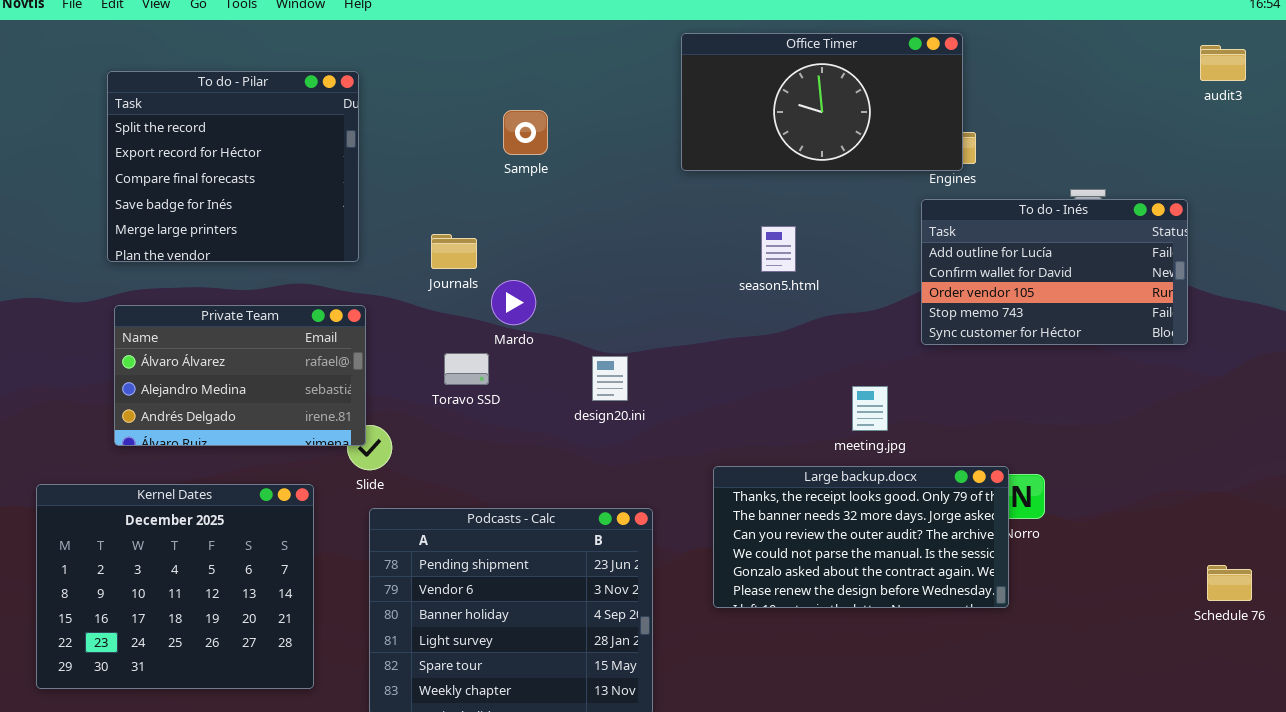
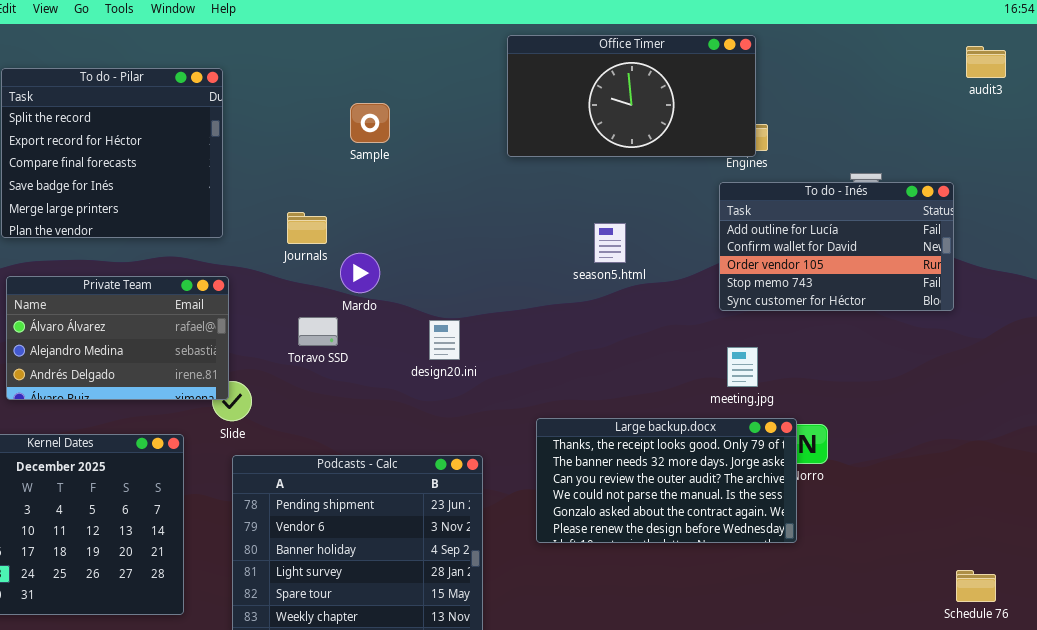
season5.html: [761,226,796,272] -> [594,223,626,263], moved
meeting.jpg: [852,386,888,431] -> [727,347,758,387], moved
Schedule 76: [1207,565,1252,601] -> [956,570,996,602], moved

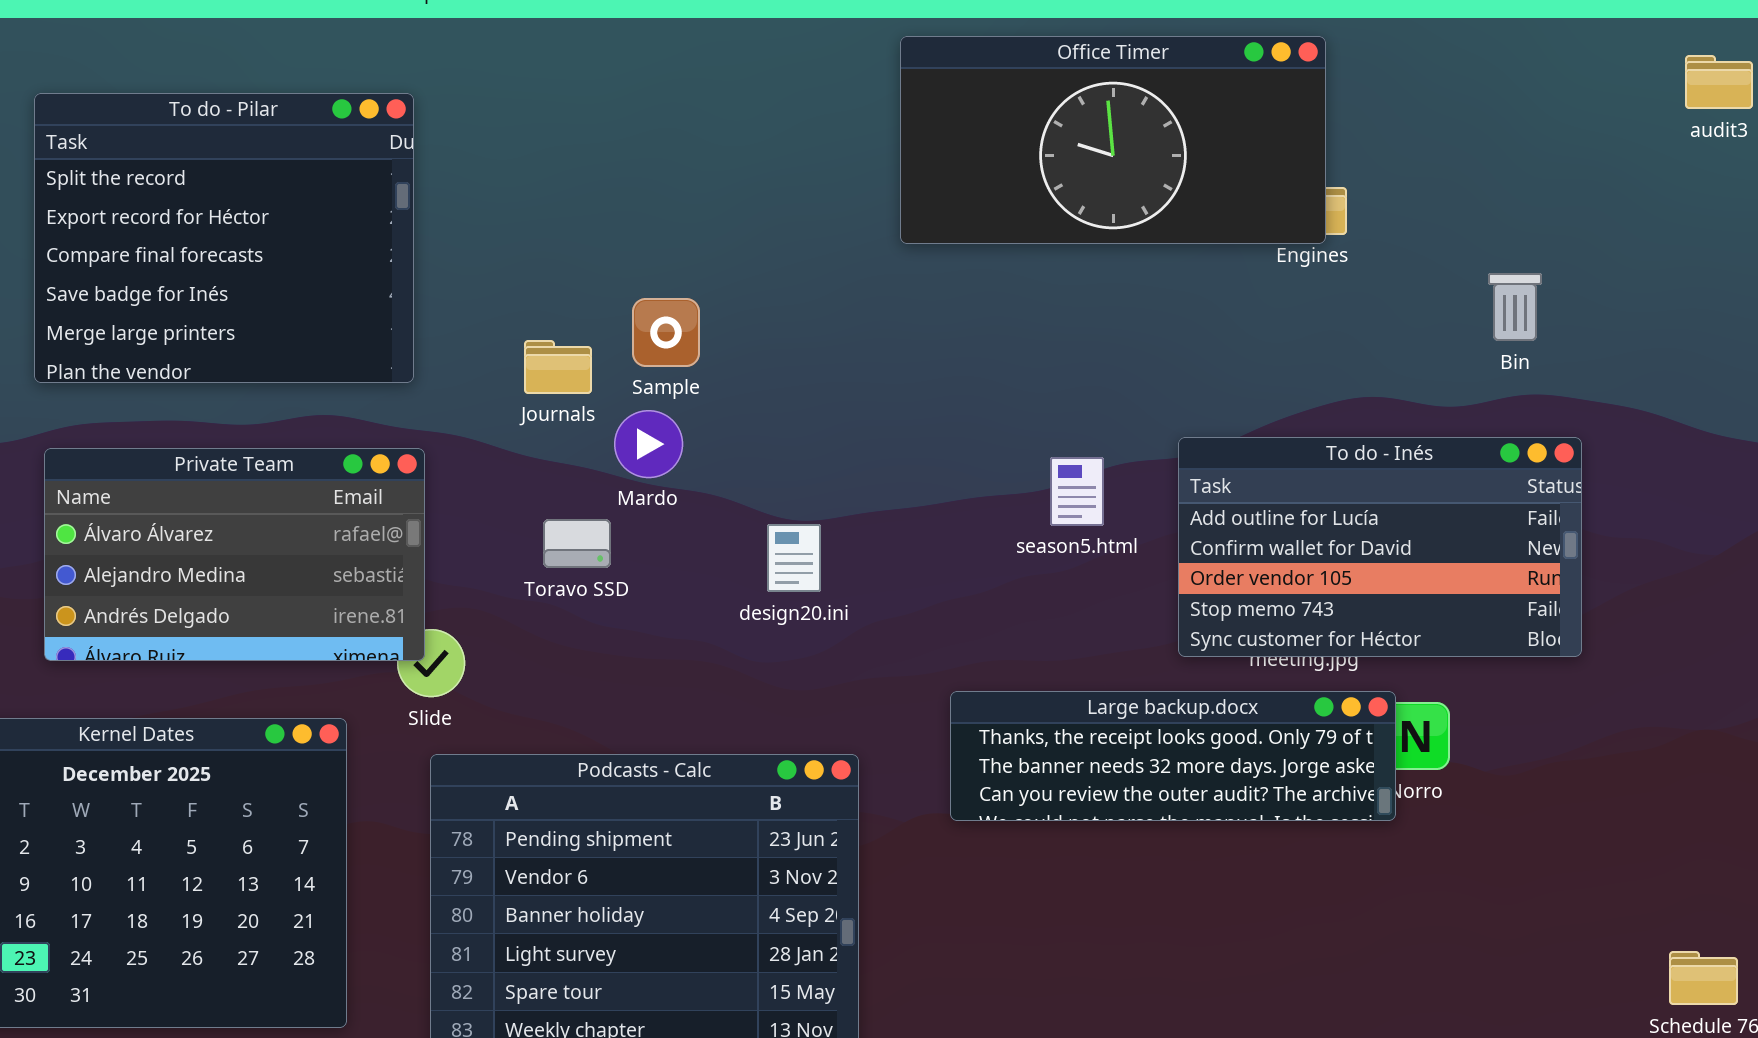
Sample: [350,103,390,143] -> [632,298,700,367], moved
To do - Inés: [719,182,954,311] -> [1178,437,1582,657], moved
season5.html: [594,223,626,263] -> [1050,457,1104,526], moved
Large backup.docx: [536,418,797,543] -> [950,691,1396,821], resized

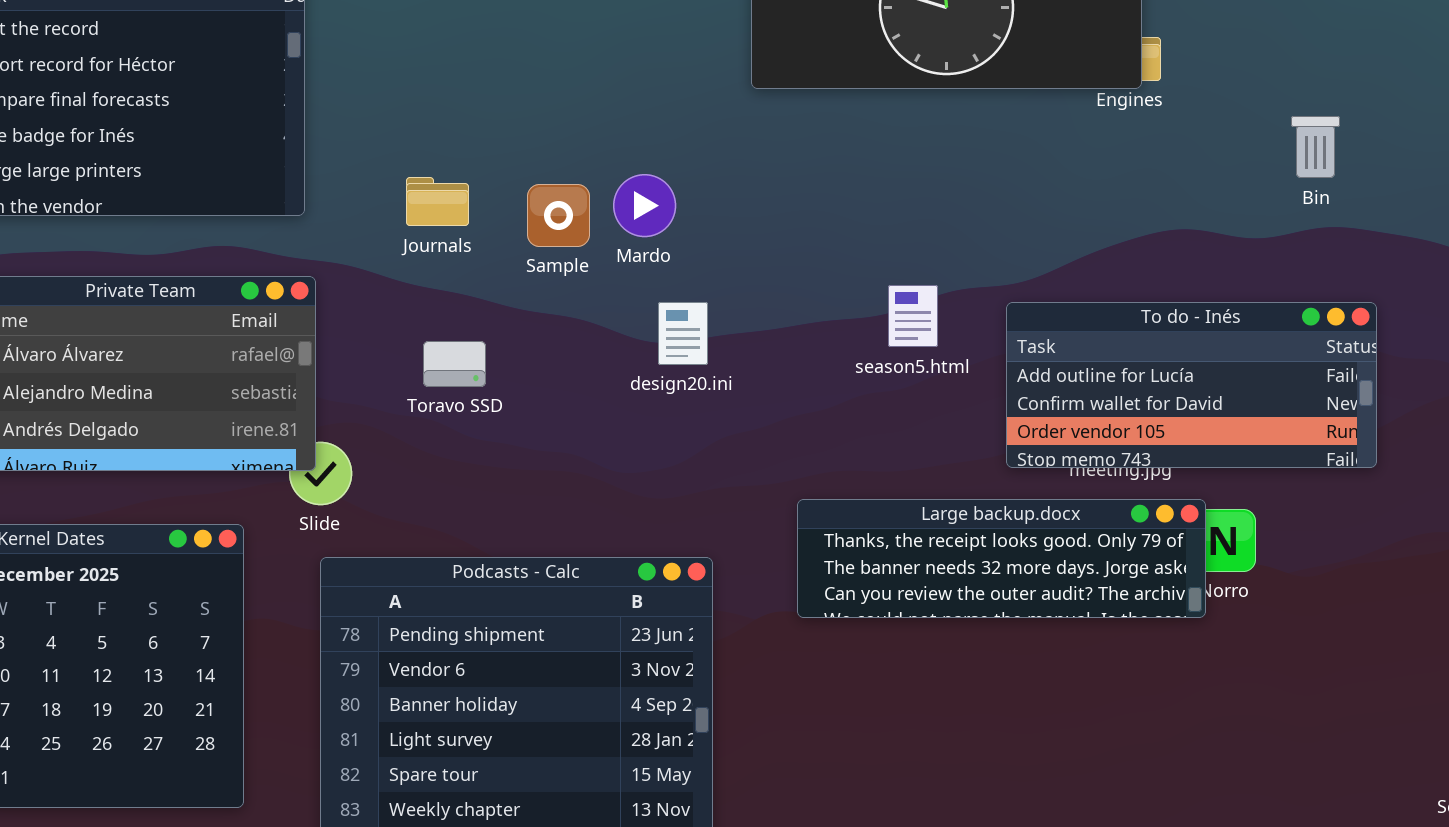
Sample: [632,298,700,367] -> [527,184,590,247], moved
Mardo: [614,410,683,478] -> [613,174,676,237], moved
To do - Inés: [1178,437,1582,657] -> [1006,302,1377,468], resized
design20.ini: [767,524,821,592] -> [658,302,708,365], moved

